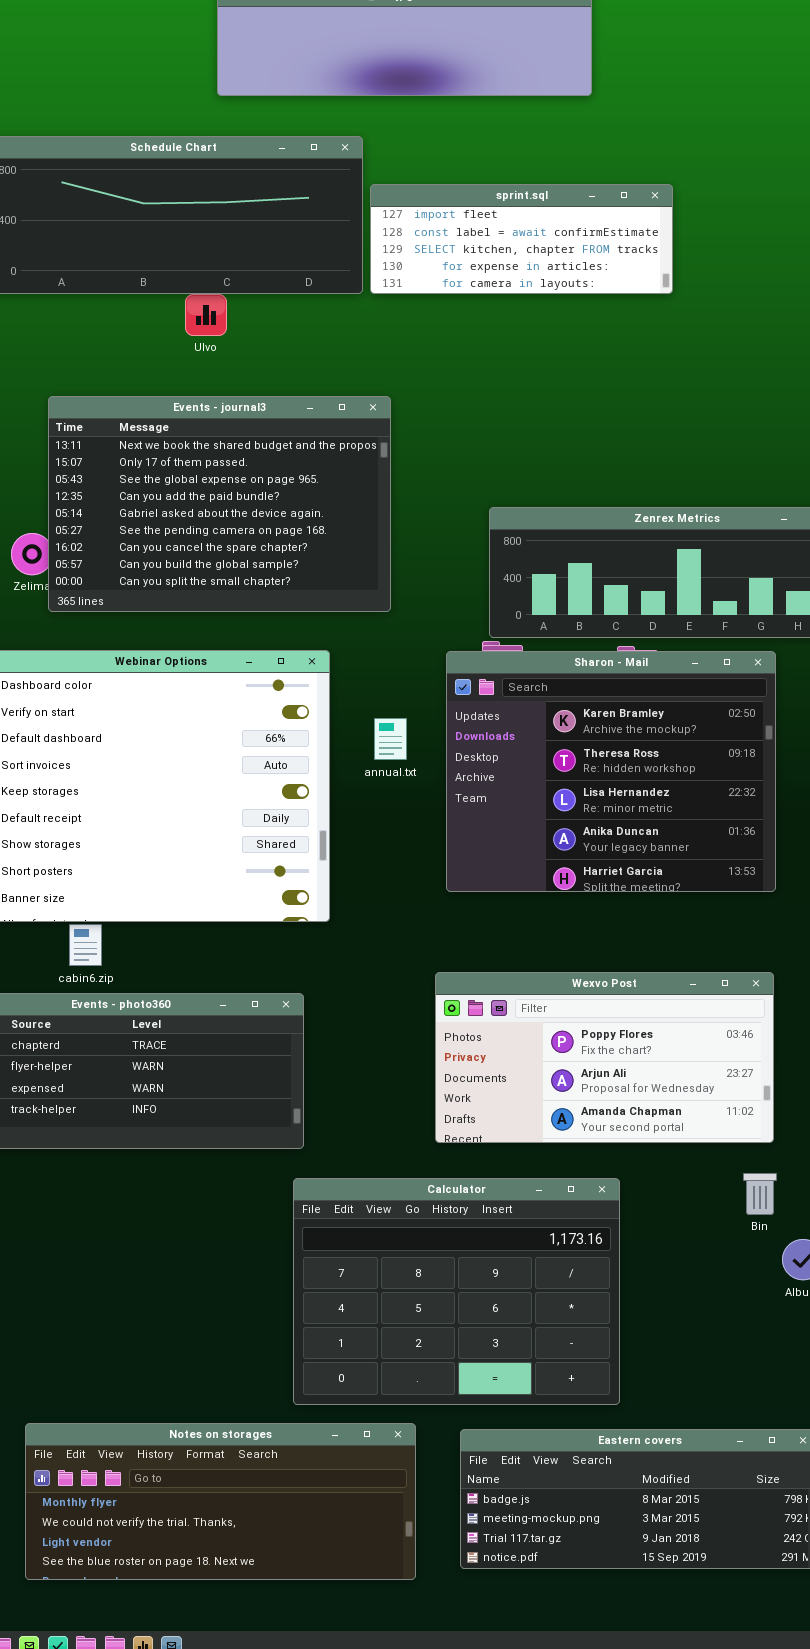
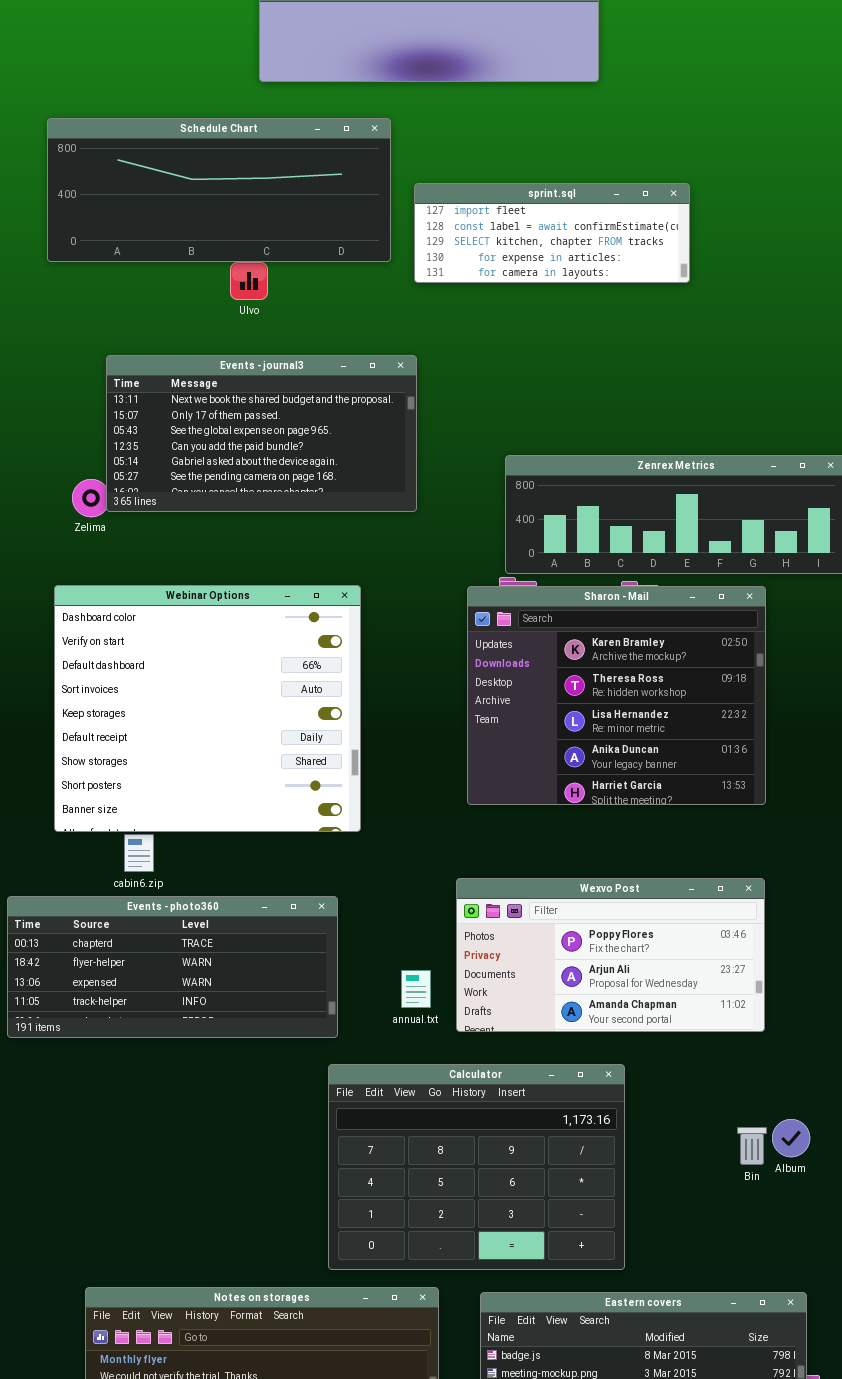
sprint.sql: [370,184,673,294] -> [414,183,690,283], moved
Events - journal3: [48,396,391,612] -> [106,355,417,512], resized
annual.txt: [374,718,407,760] -> [401,970,431,1008], moved
Bin: [743,1173,777,1215] -> [737,1127,767,1165], moved

